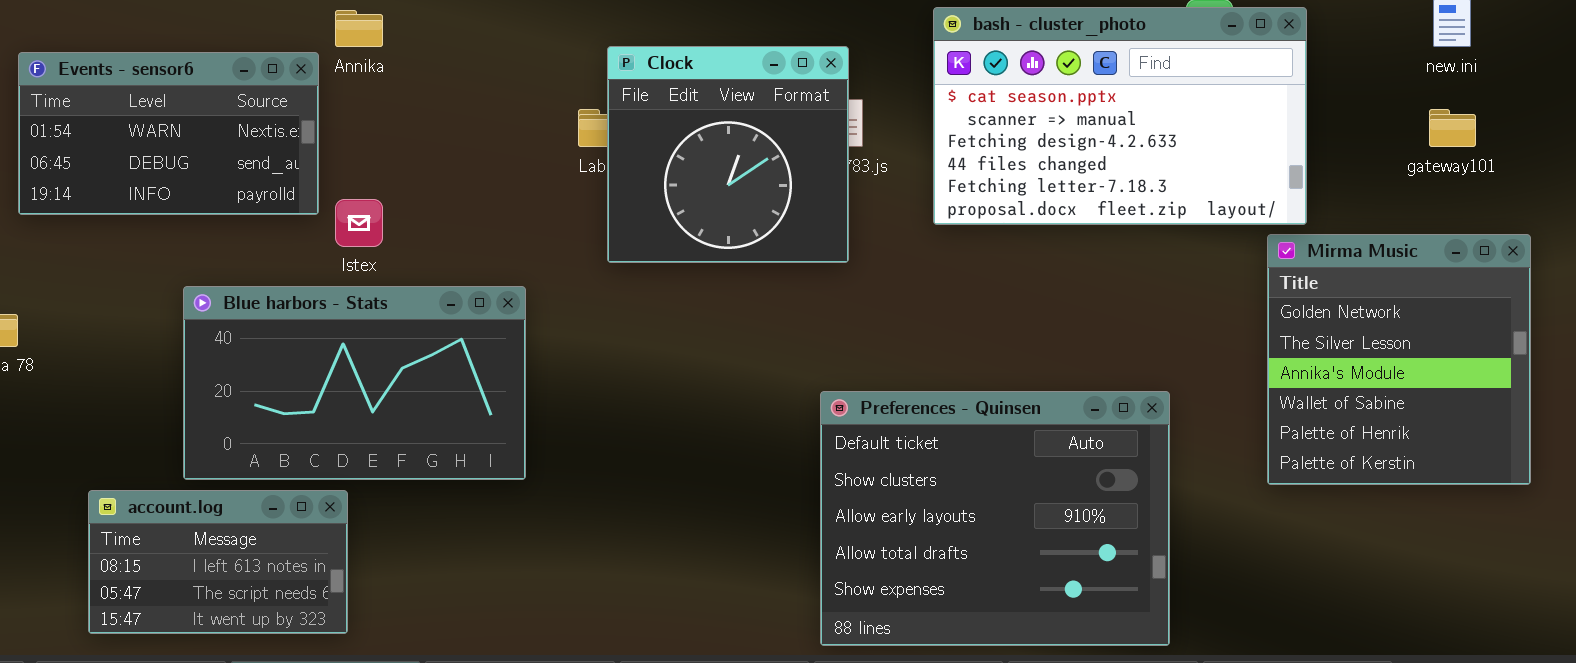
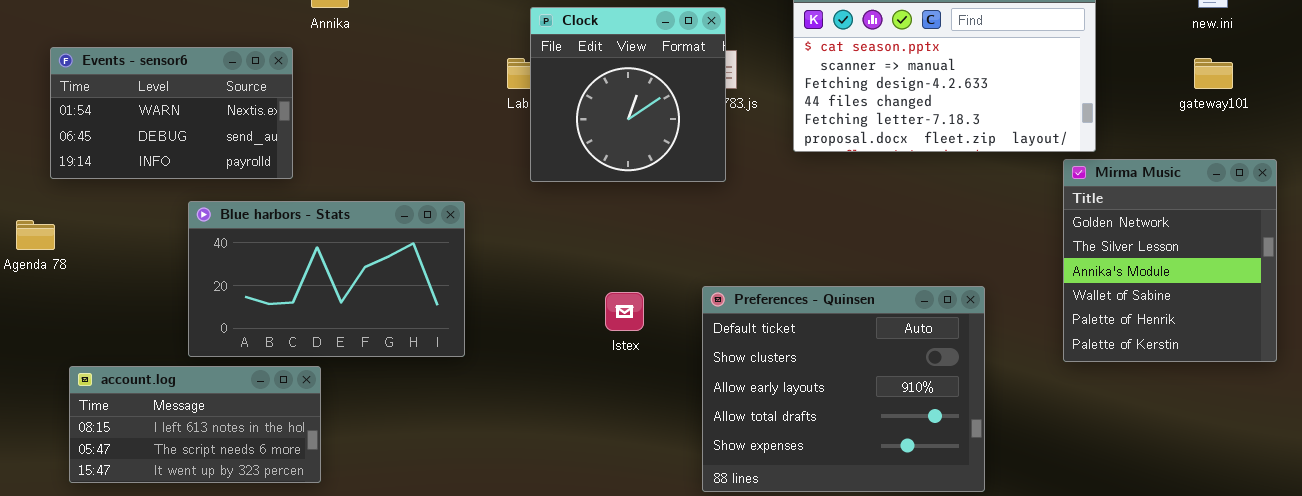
Events - sensor6: [18,52,319,215] -> [50,47,293,179], moved
Istex: [335,199,383,247] -> [605,292,644,331], moved
account.log: [88,490,348,634] -> [69,366,321,483], resized

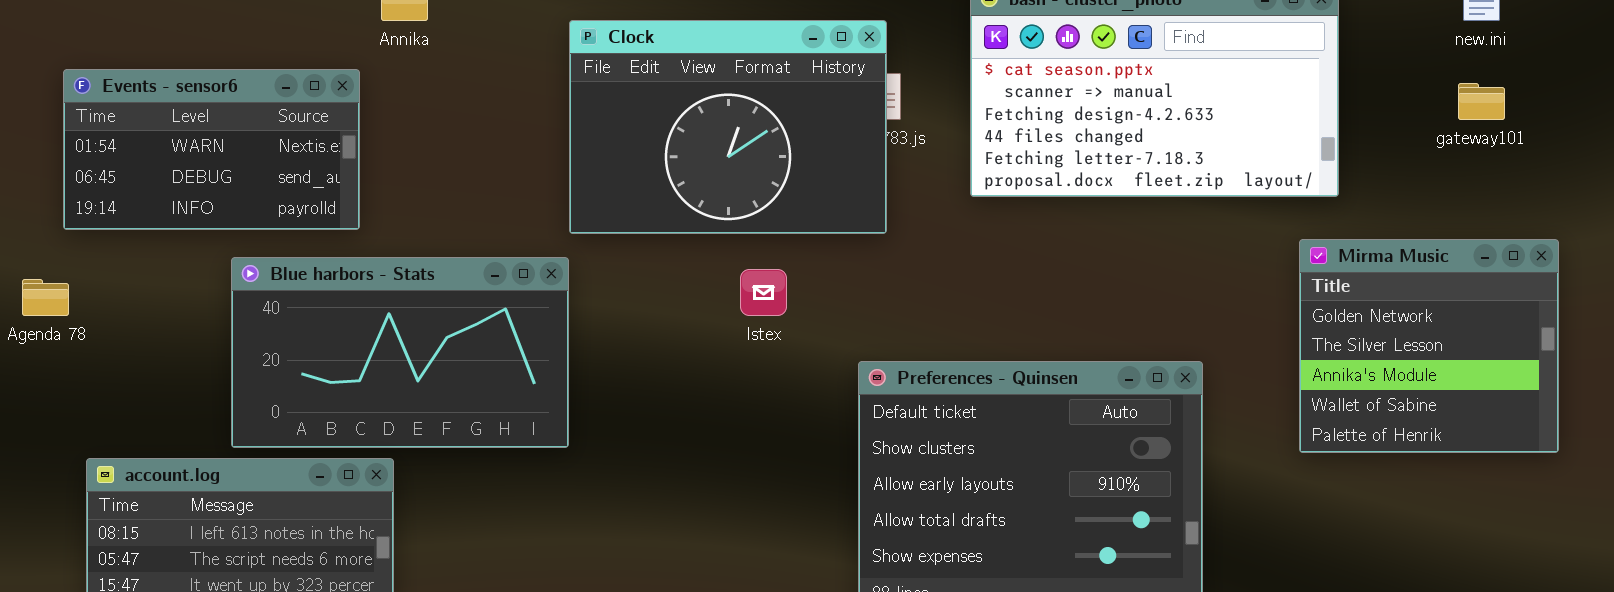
Clock: [530,7,726,182] -> [569,20,887,234], resized
Mirma Music: [1063,159,1277,362] -> [1299,239,1559,453], resized
Istex: [605,292,644,331] -> [740,269,787,316], moved

